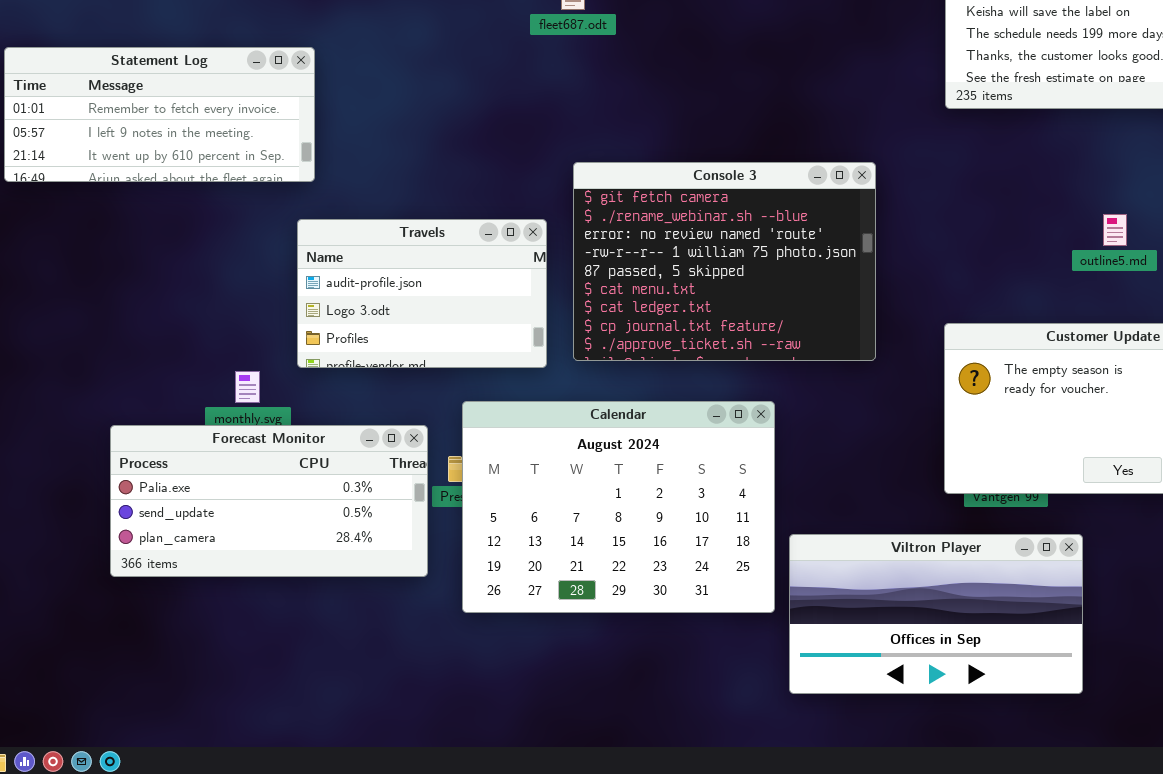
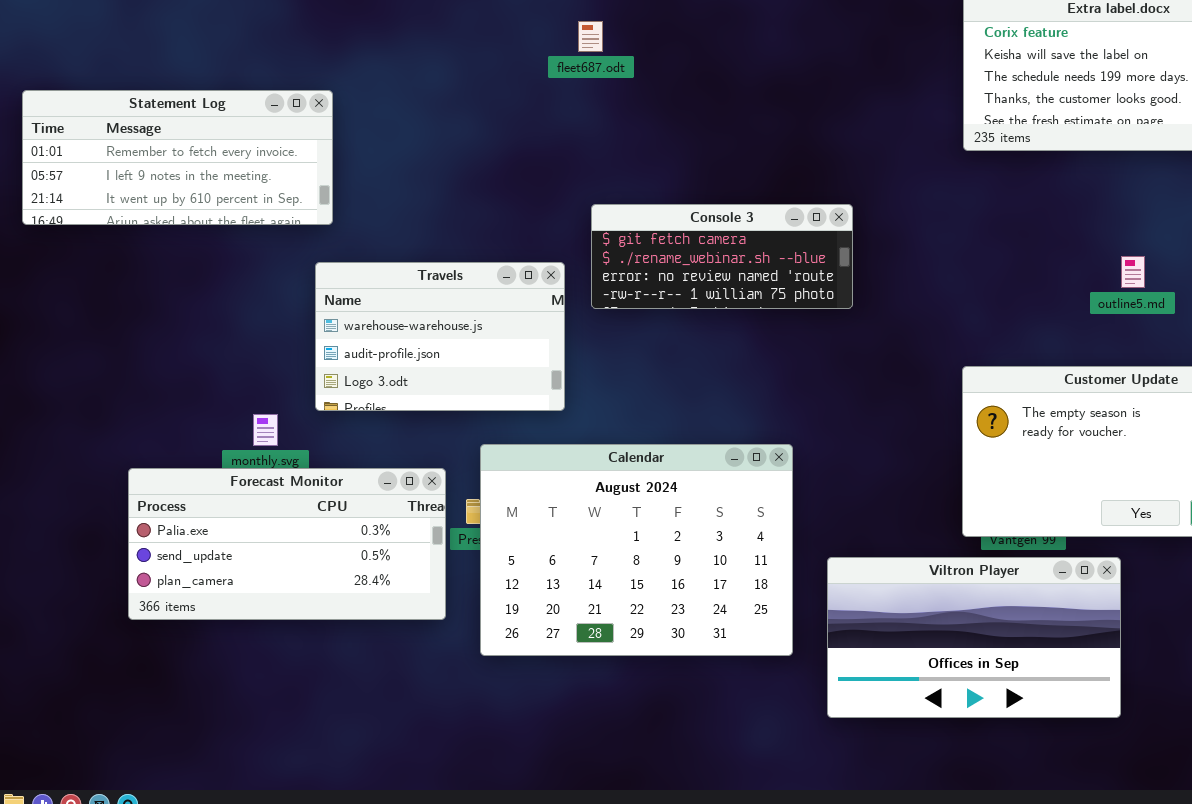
Console 3: [573,162,876,361] -> [591,204,853,309], resized
Travels: [297,219,547,368] -> [315,262,565,411], scrolled up 1 row
Viltron Player: [789,534,1083,694] -> [827,557,1121,718], moved

